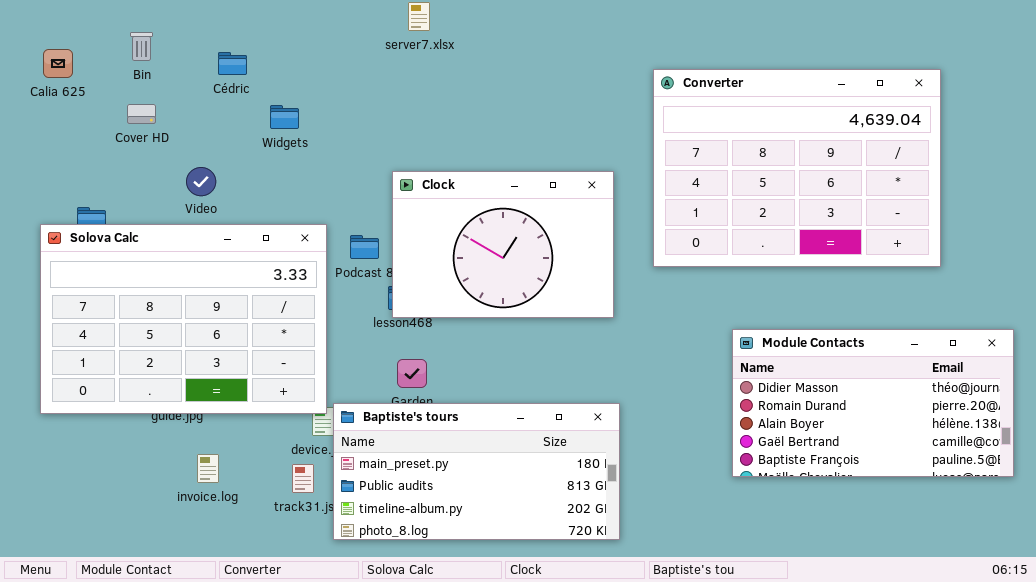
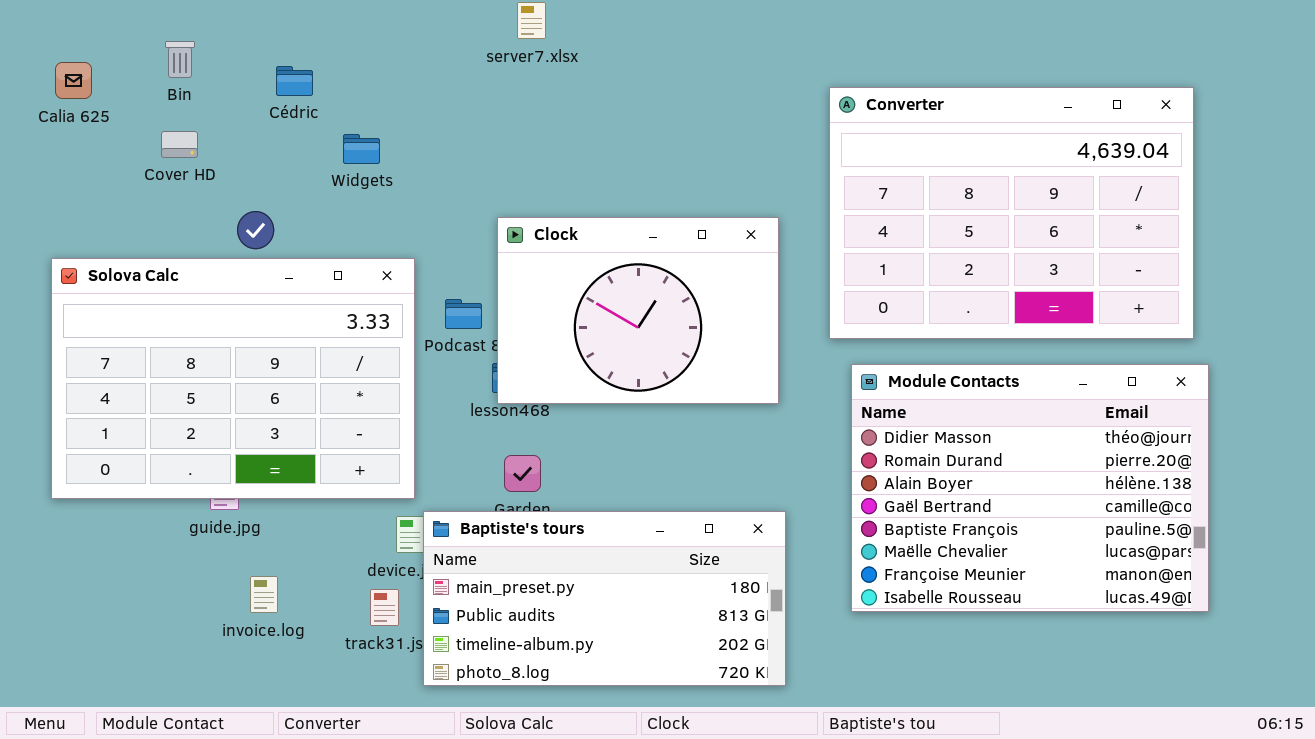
Solova Calc: [40,224,327,414] -> [51,258,415,499], moved
Module Contacts: [732,329,1014,477] -> [851,364,1209,612], moved, resized

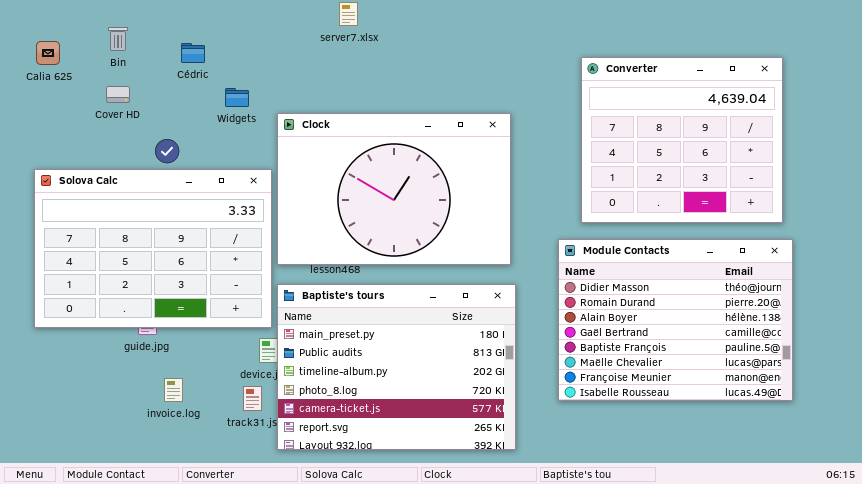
Converter: [829,87,1194,339] -> [581,57,783,223], resized
Clock: [497,217,779,404] -> [277,113,511,265], resized
Baptiste's tours: [423,511,786,686] -> [277,284,516,450], resized

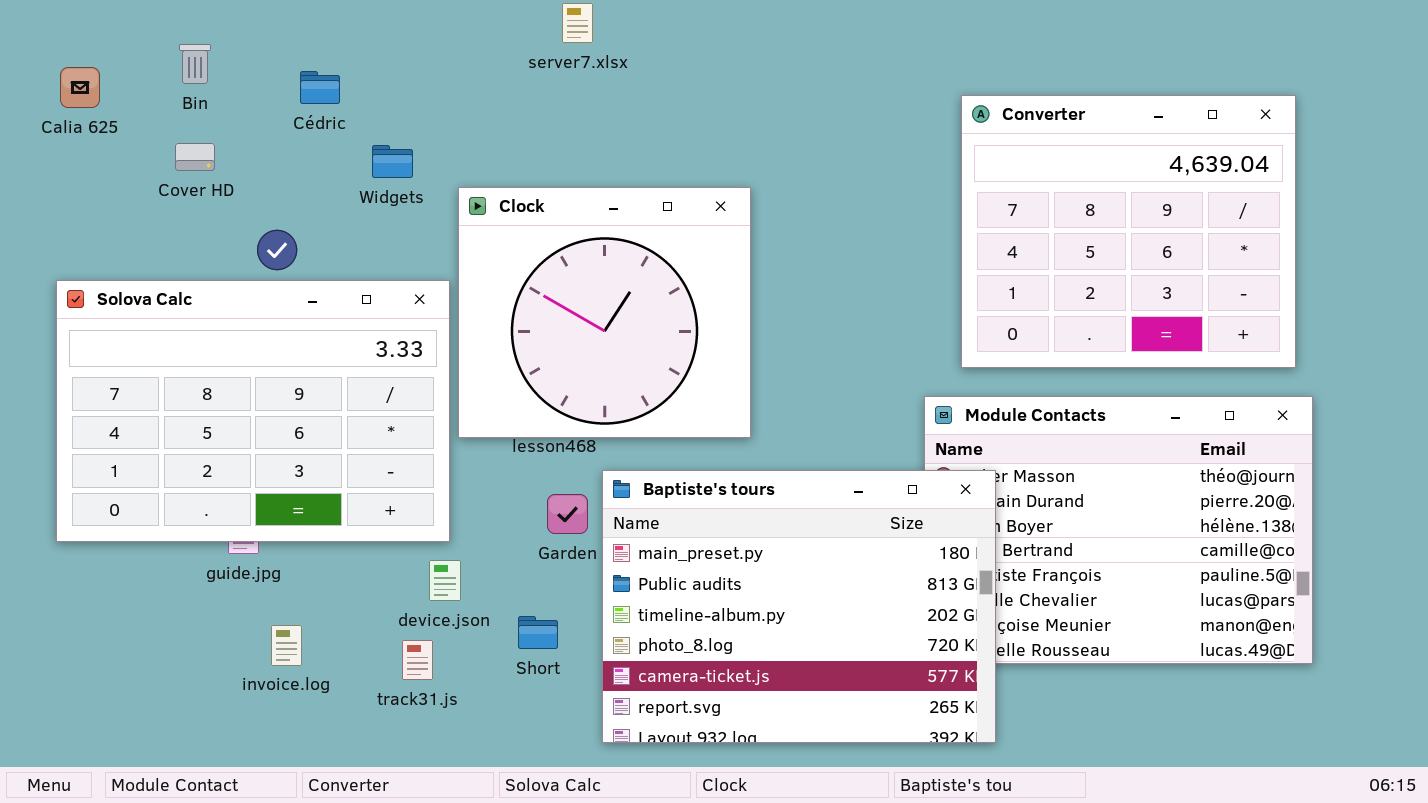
Clock: [277,113,511,265] -> [458,187,751,438], resized
Baptiste's tours: [277,284,516,450] -> [602,470,996,743], moved

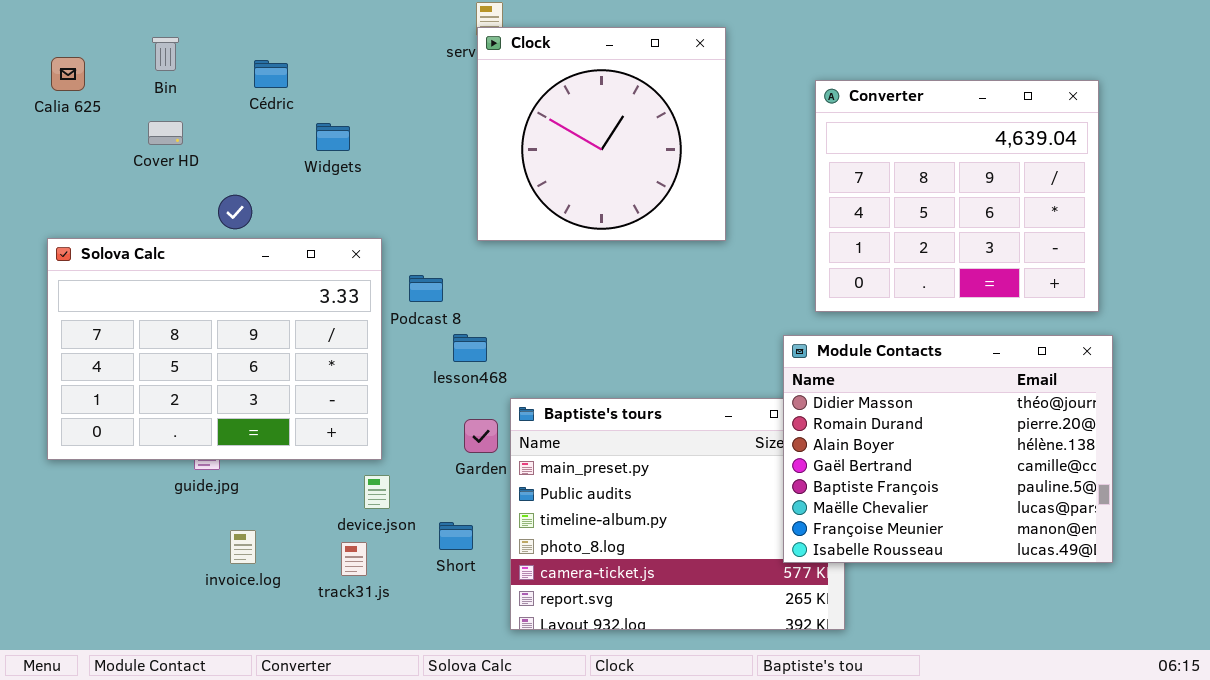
Clock: [458,187,751,438] -> [477,27,726,241], moved
Module Contacts: [924,396,1313,664] -> [783,335,1113,563], raised

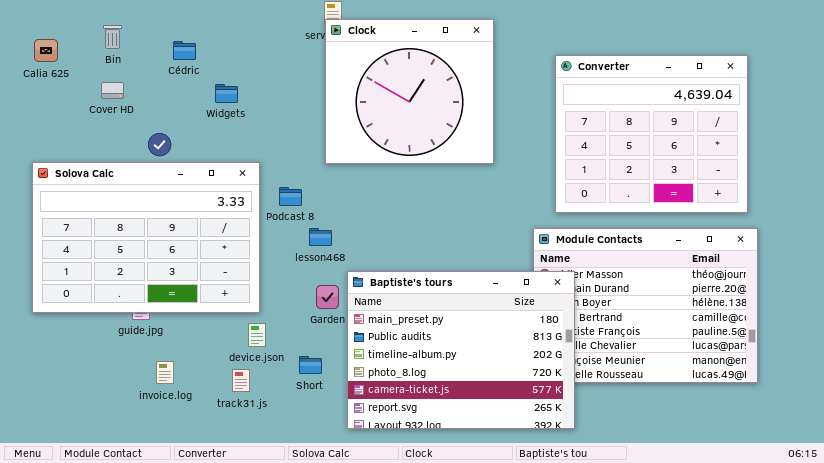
Baptiste's tours: [510,398,845,630] -> [347,271,575,429], raised

